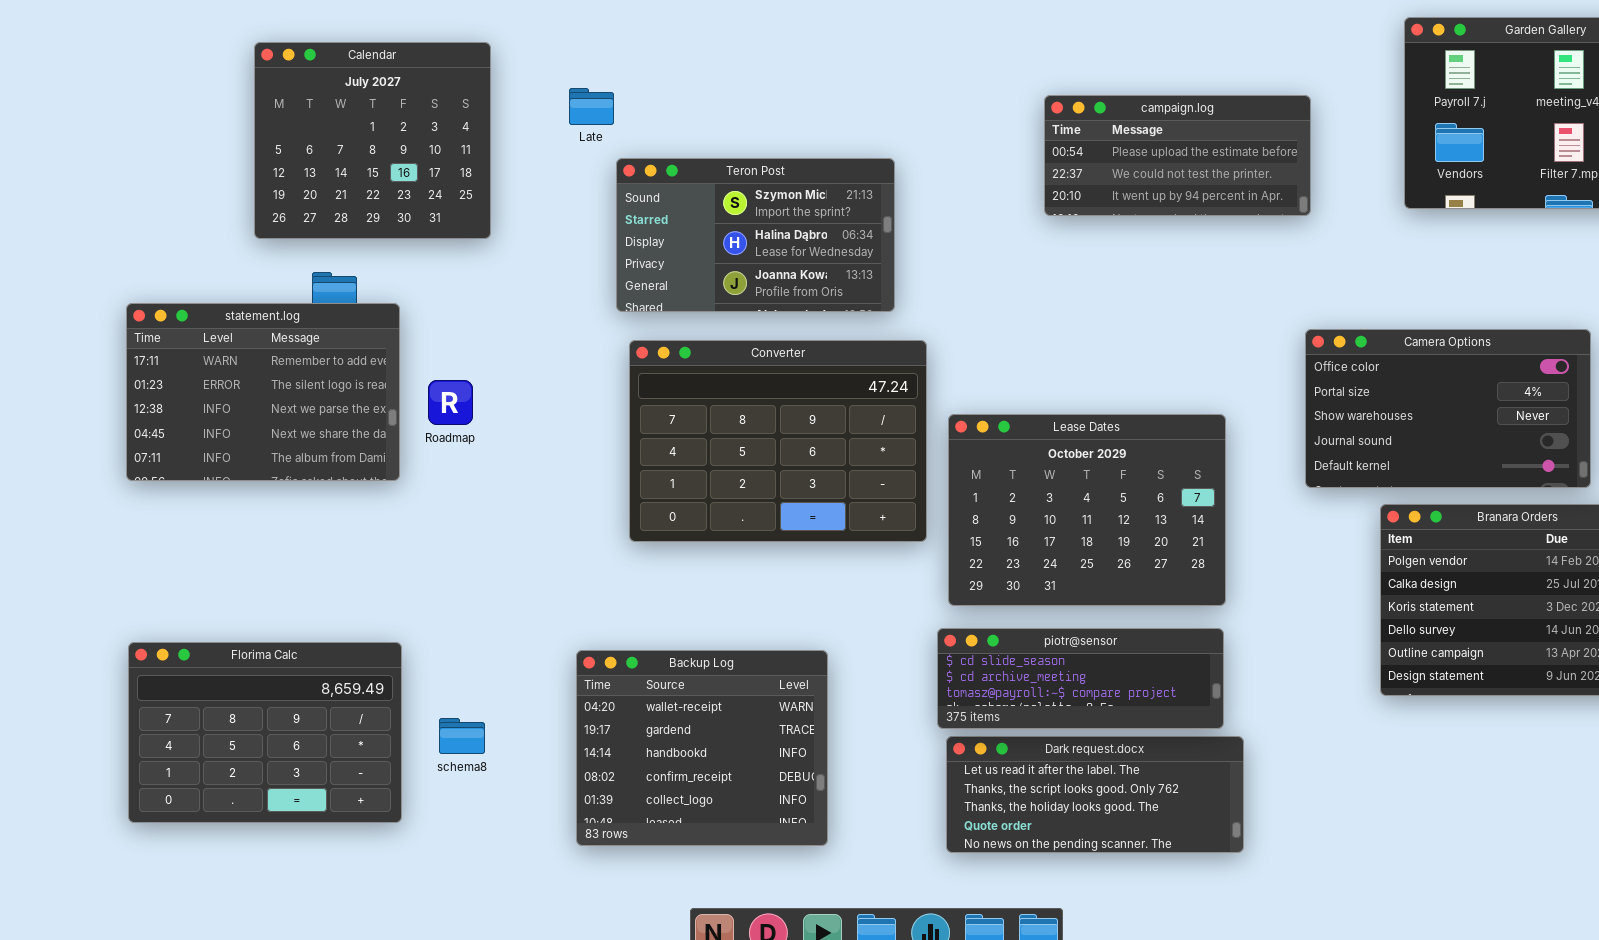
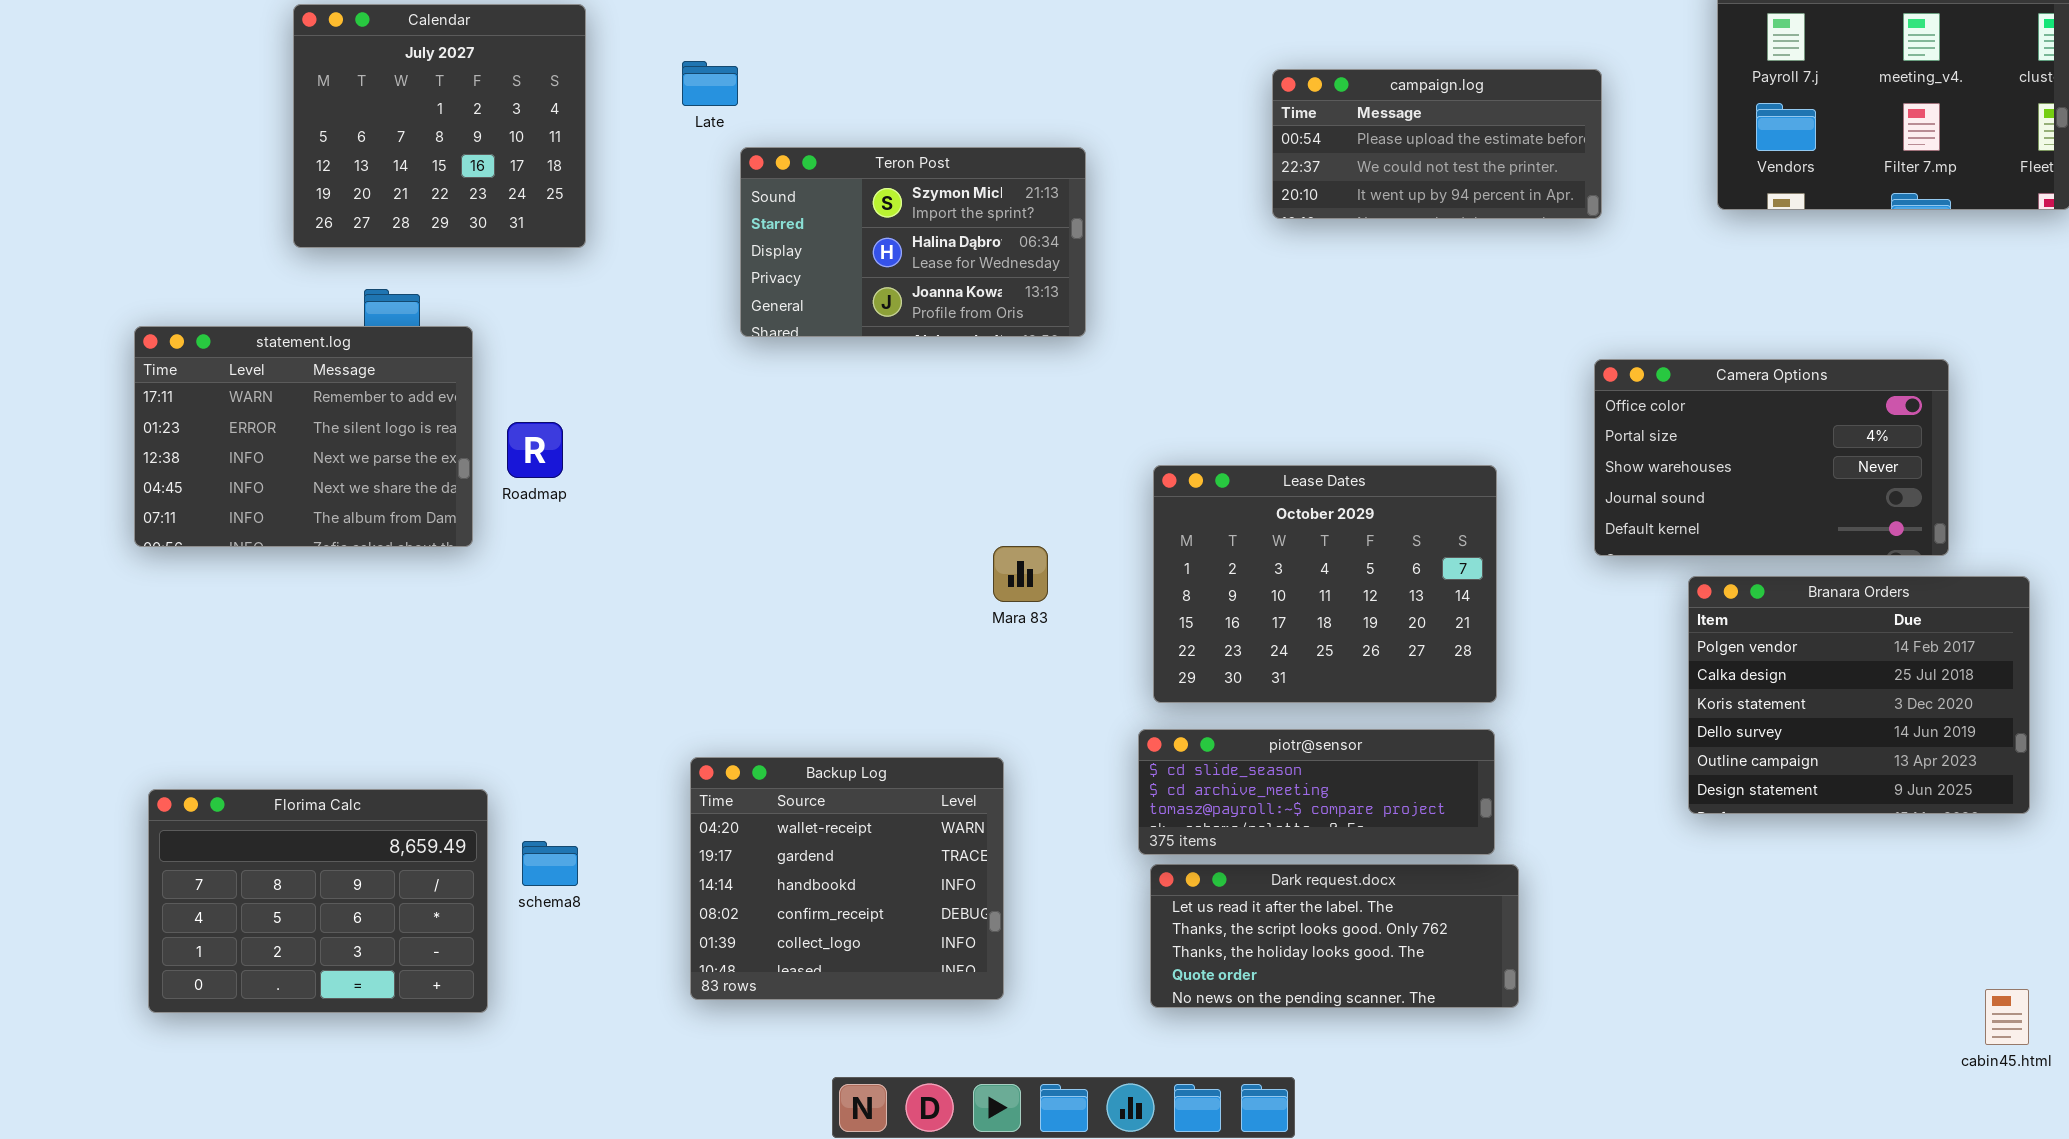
Converter: [629,340,927,542] -> none, closed
Florima Calc: [128,642,402,823] -> [148,789,488,1013], moved

